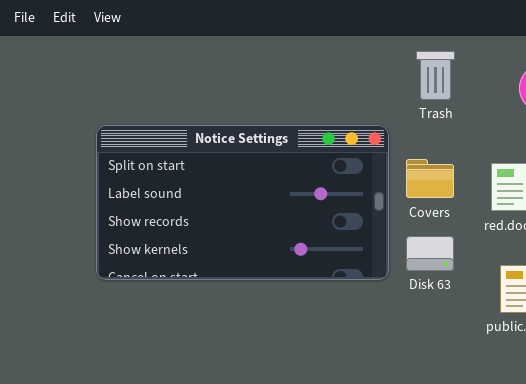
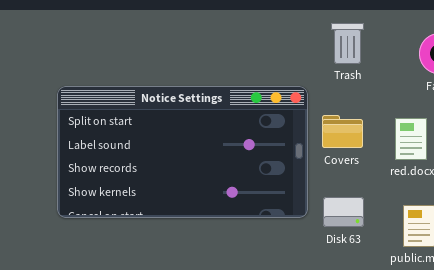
Disk 63: [406,236,454,271] -> [323,197,364,227], moved

